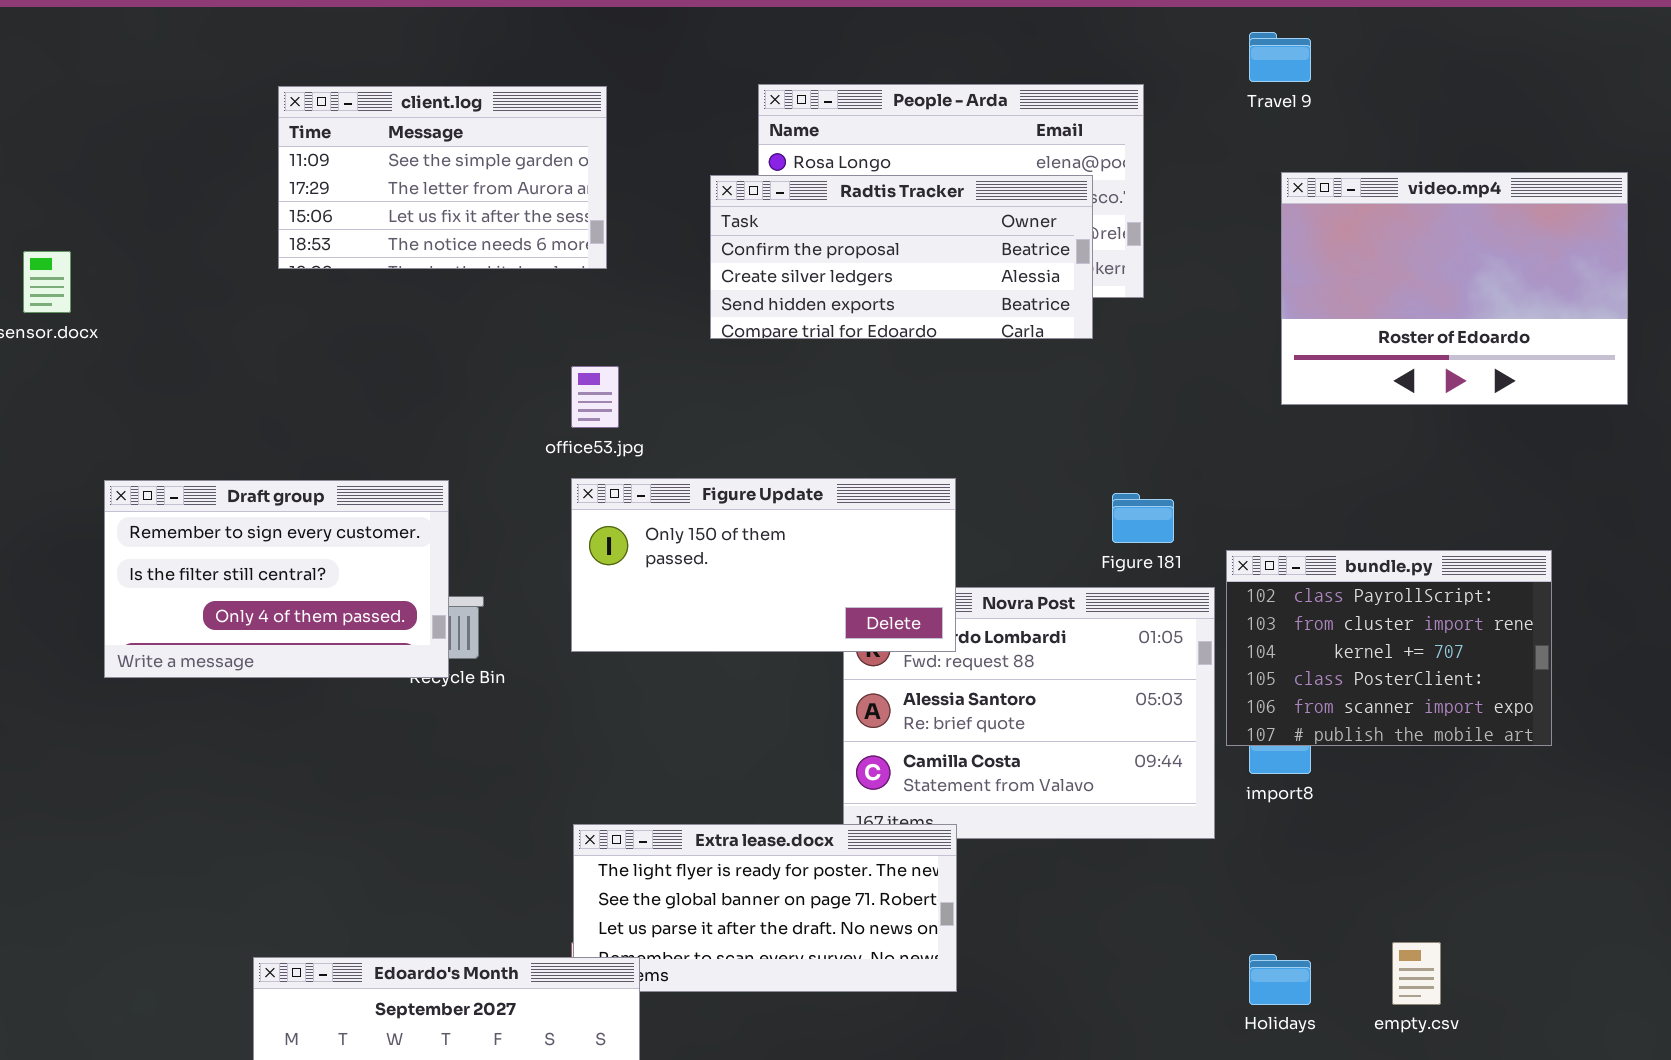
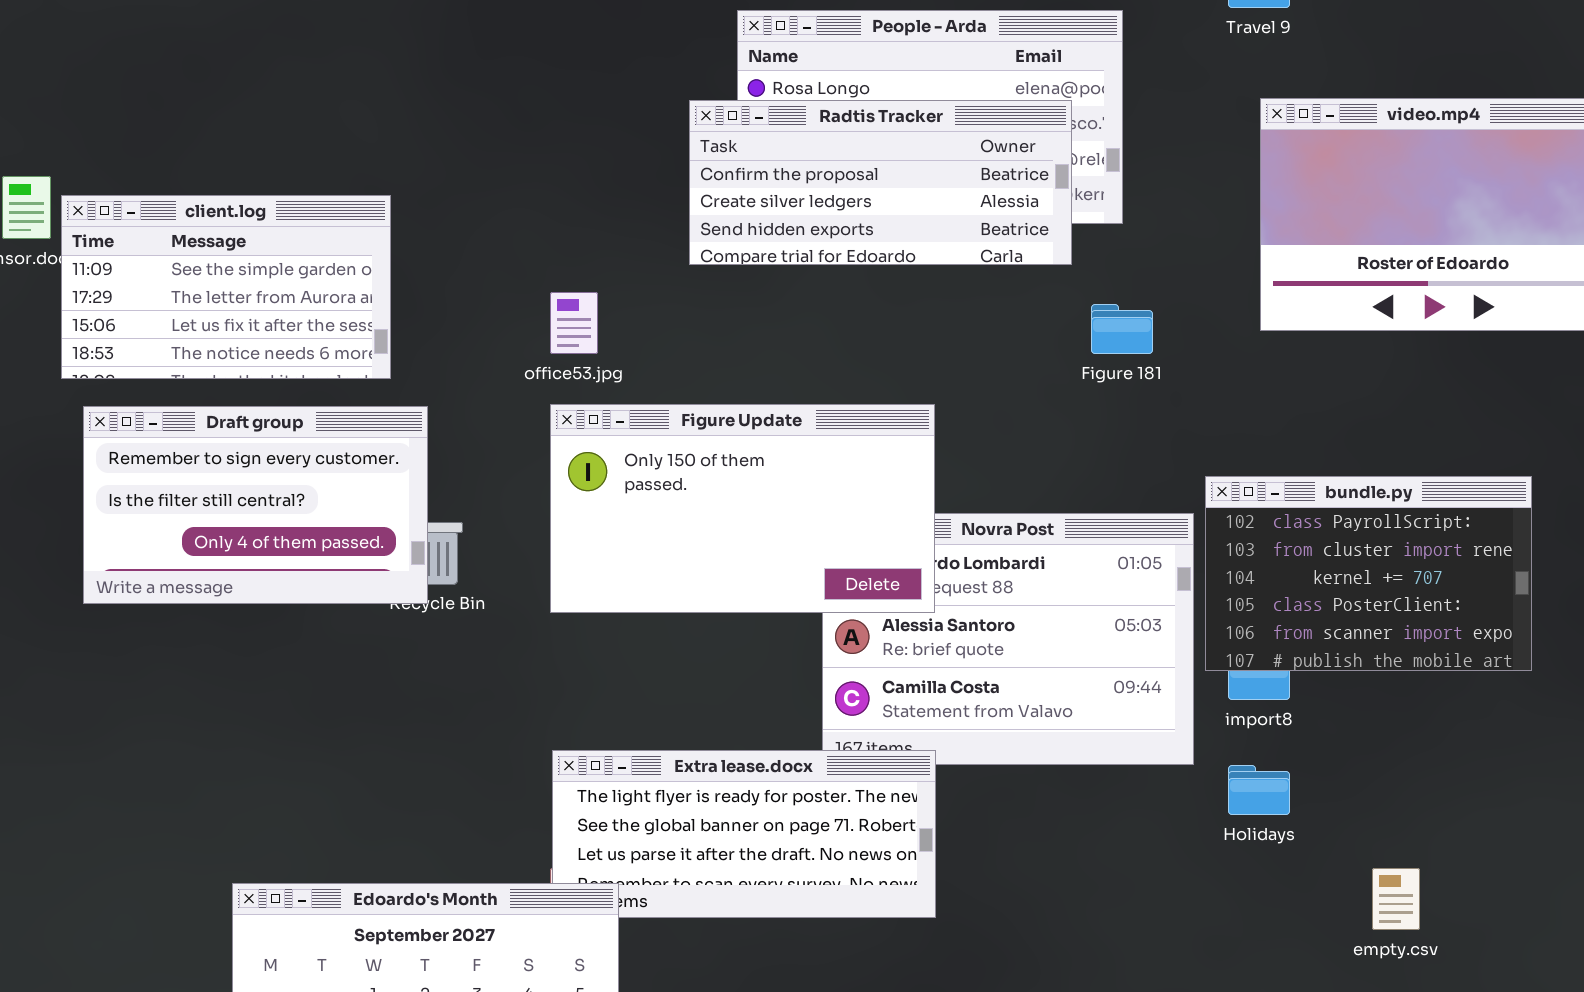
client.log: [278,86,607,269] -> [61,195,391,379], moved
Figure Update: [571,478,956,652] -> [550,404,935,613], resized
Figure 181: [1112,493,1174,543] -> [1091,304,1153,354], moved
Holidays: [1249,954,1311,1005] -> [1228,765,1290,815], moved

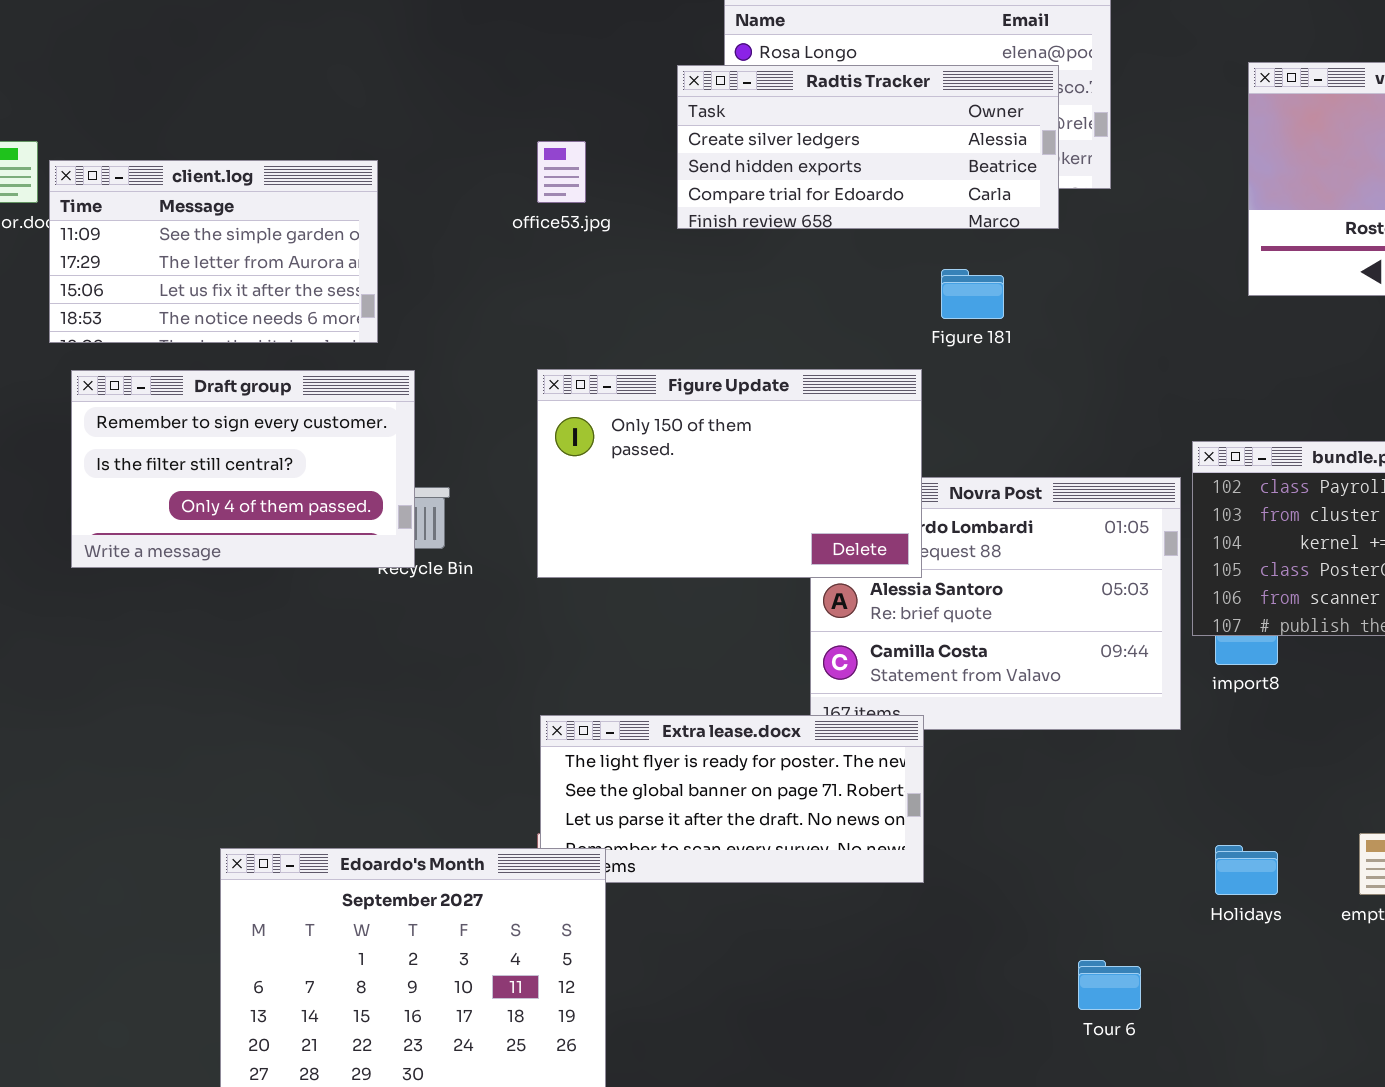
Radtis Tracker: [689,100,1072,265] -> [677,65,1059,229], scrolled down 1 row
office53.jpg: [550,292,598,354] -> [537,141,586,203], moved
Figure 181: [1091,304,1153,354] -> [941,269,1004,319], moved
Holidays: [1228,765,1290,815] -> [1215,845,1278,895], moved

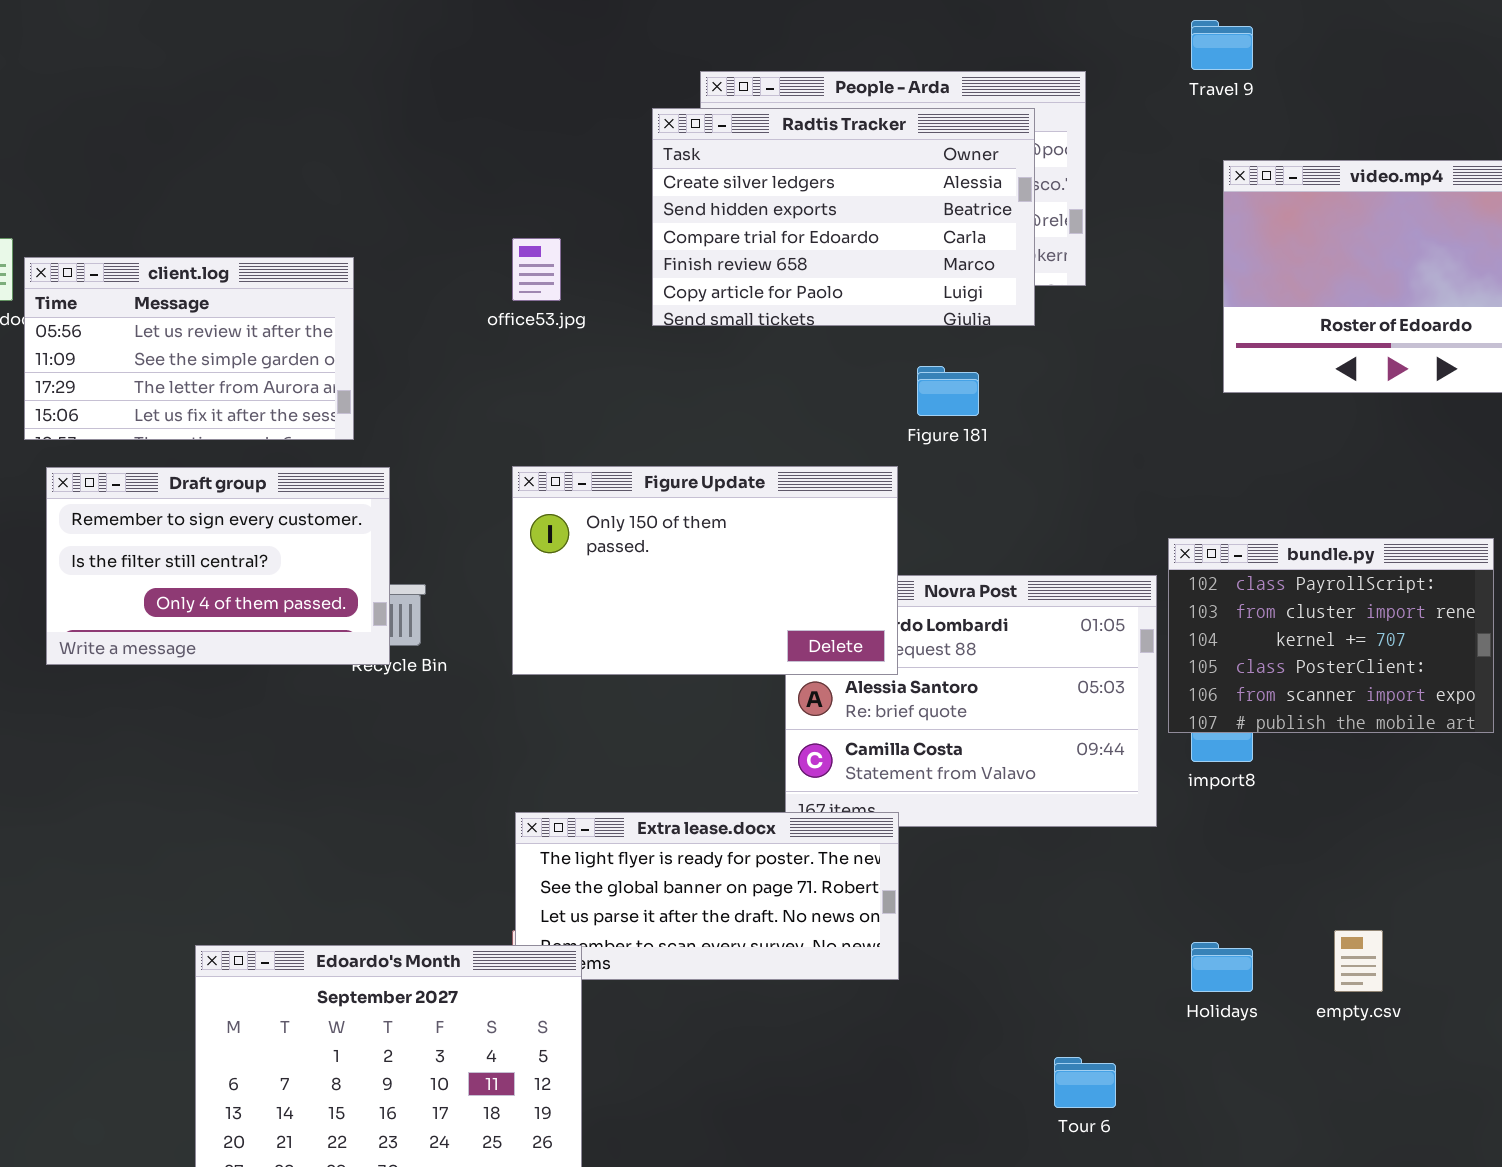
Radtis Tracker: [677,65,1059,229] -> [652,108,1035,326], resized
client.log: [49,160,378,343] -> [24,257,354,440], scrolled up 1 row

